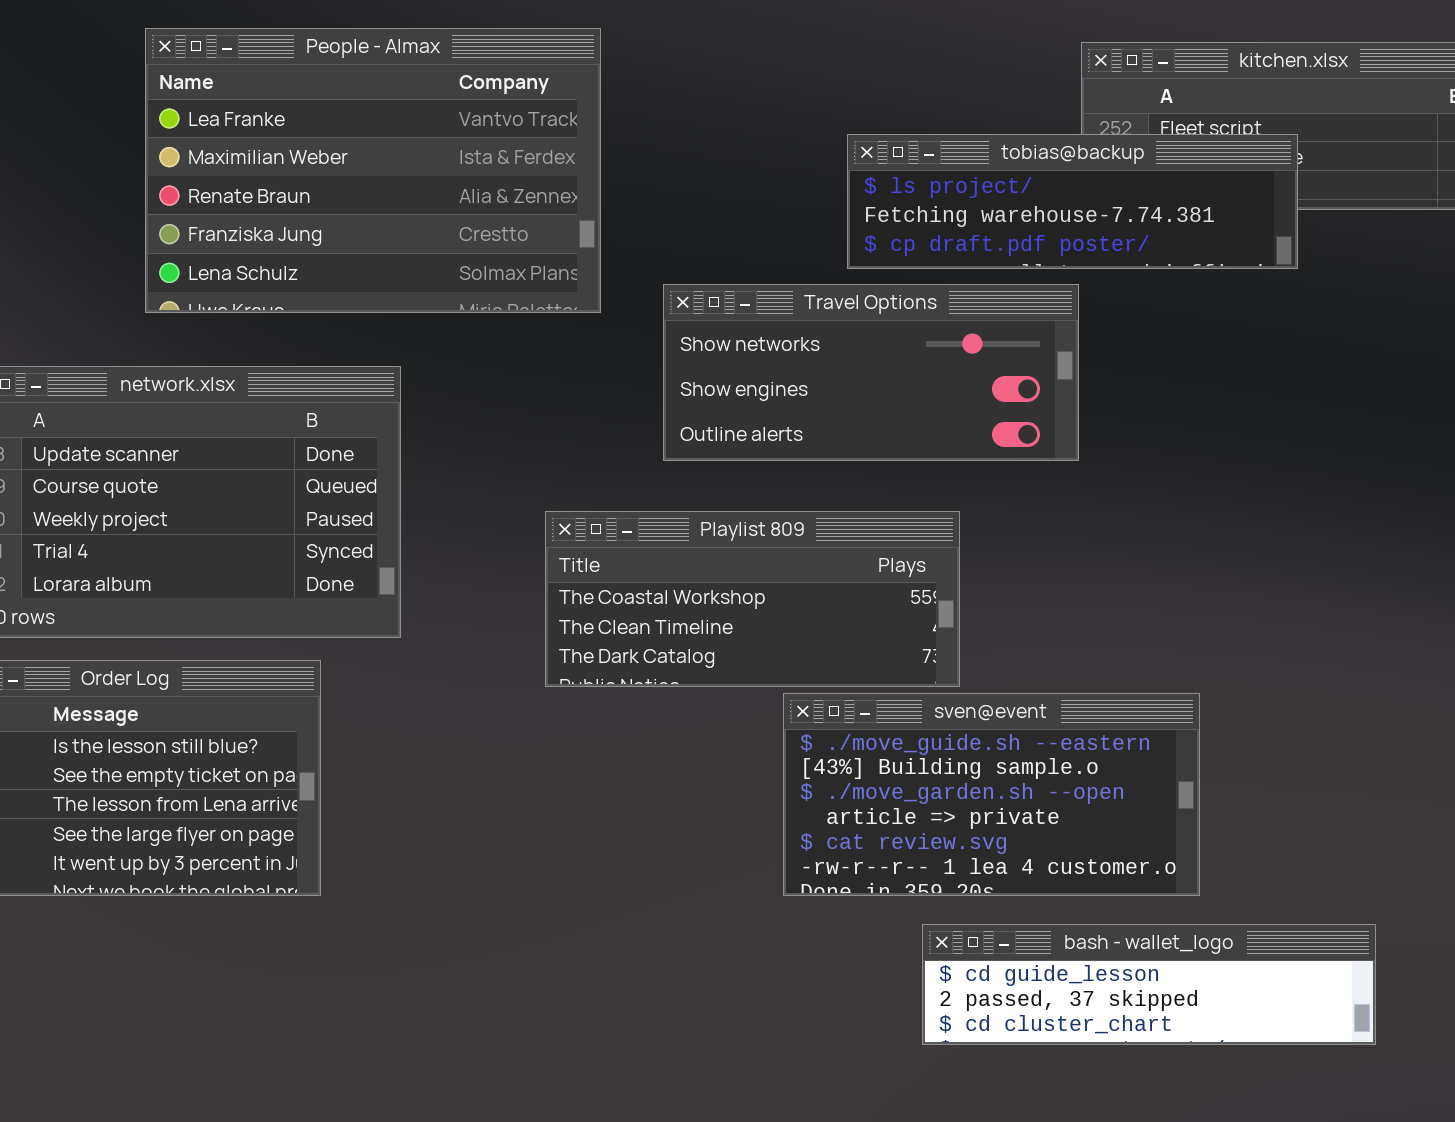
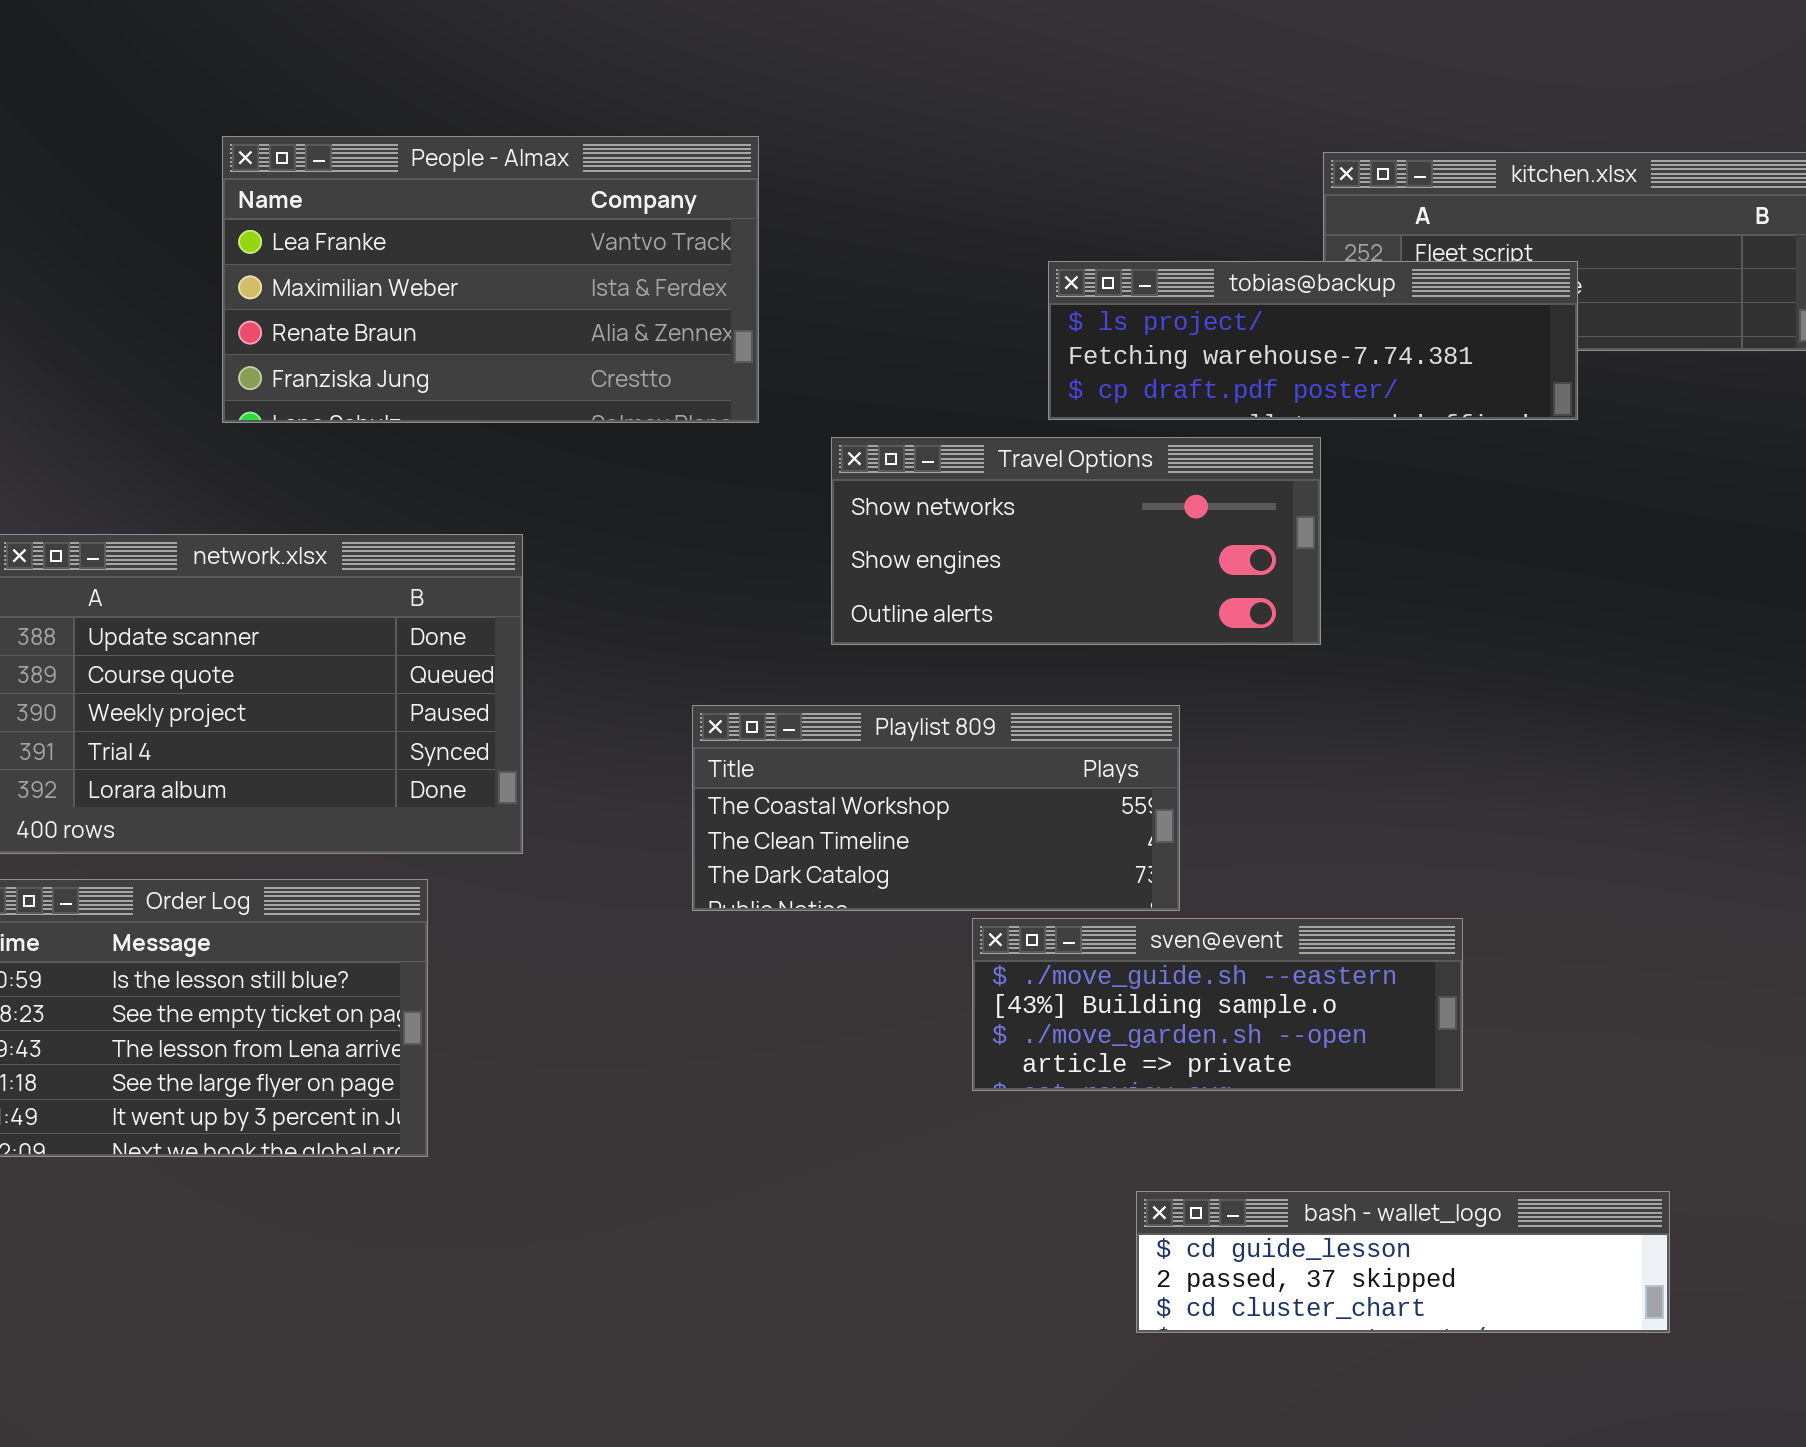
People - Almax: [145,28,601,313] -> [222,136,759,423], resized
sven@event: [783,693,1200,896] -> [972,918,1463,1091], resized

